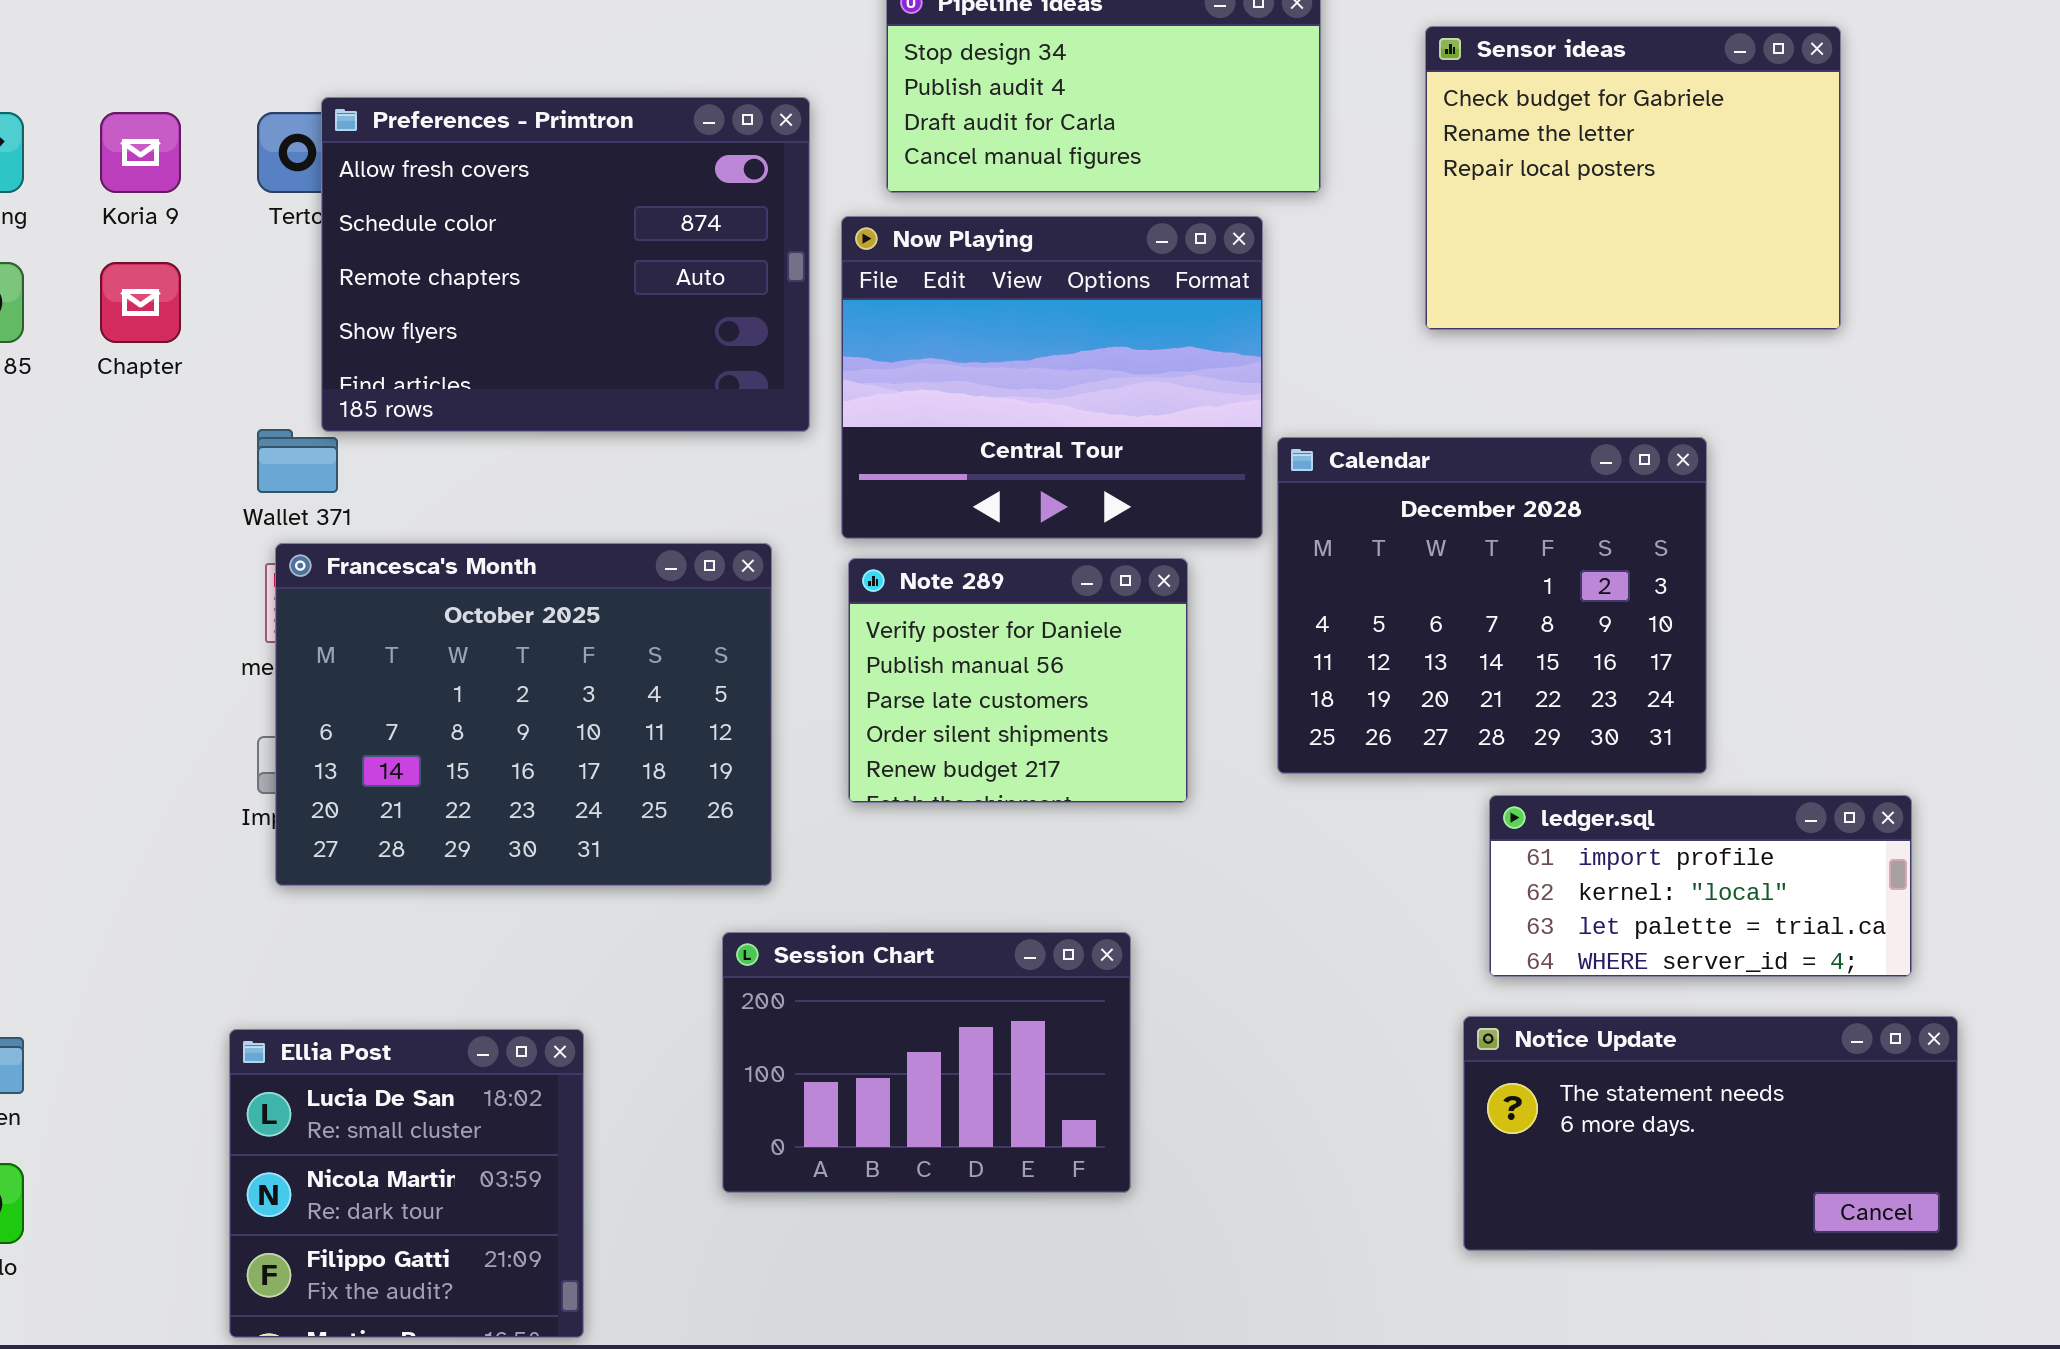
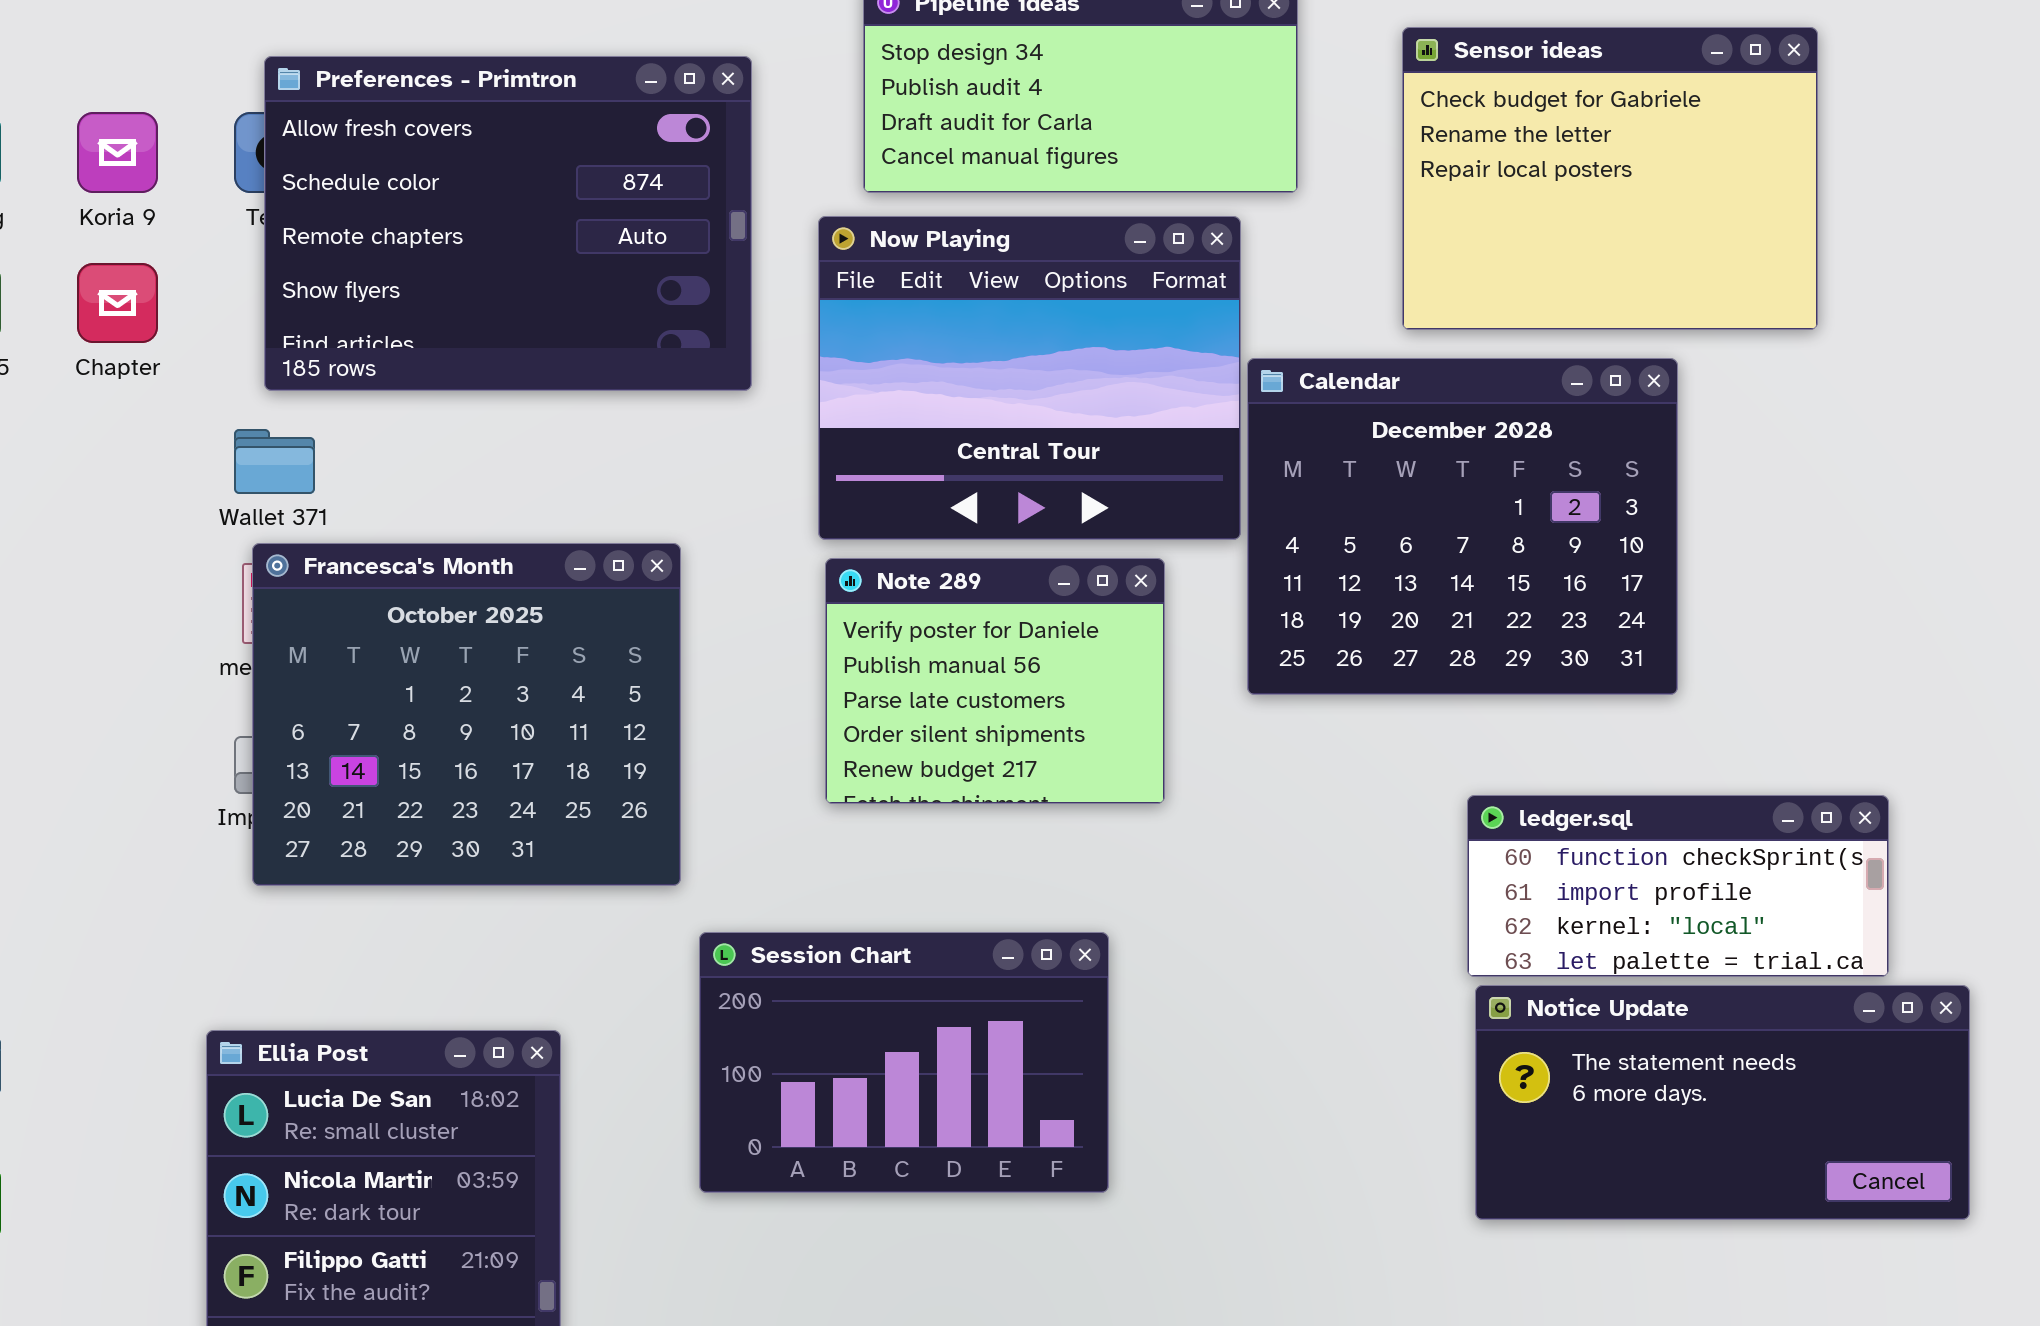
Preferences - Primtron: [321,97,810,432] -> [264,56,752,391], moved
Calendar: [1277,437,1707,774] -> [1247,358,1678,695], moved
Francesca's Month: [275,543,772,886] -> [252,543,681,886], resized
ledger.sql: [1489,795,1912,977] -> [1467,795,1889,977], scrolled up 1 row
Notice Update: [1463,1016,1958,1251] -> [1475,985,1970,1220], moved

